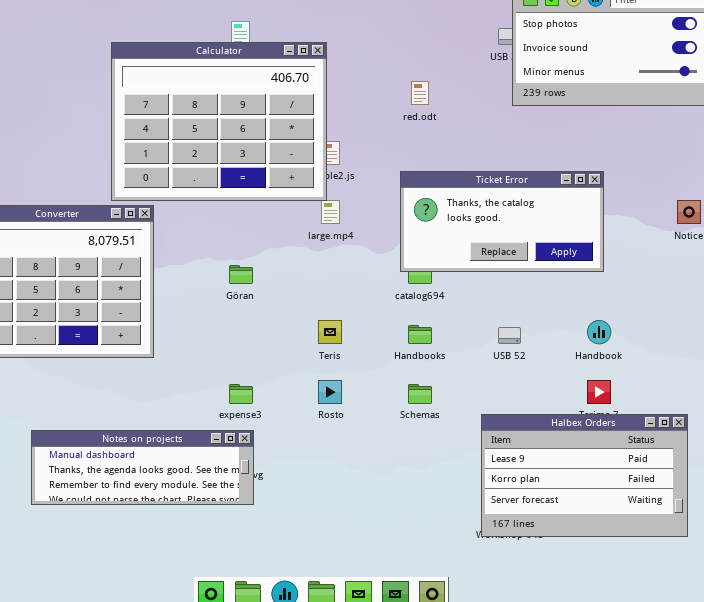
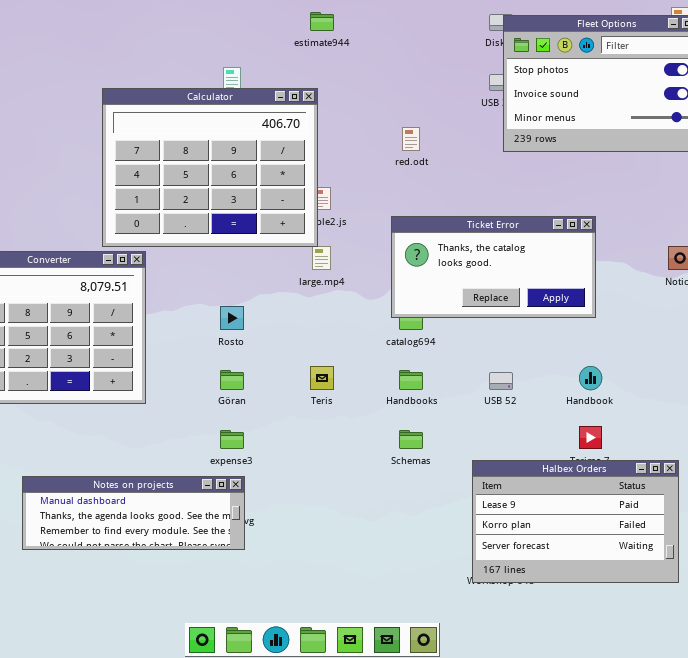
Göran: [229,265,253,284] -> [220,370,244,390], moved
Rosto: [318,380,342,404] -> [220,306,244,330], moved

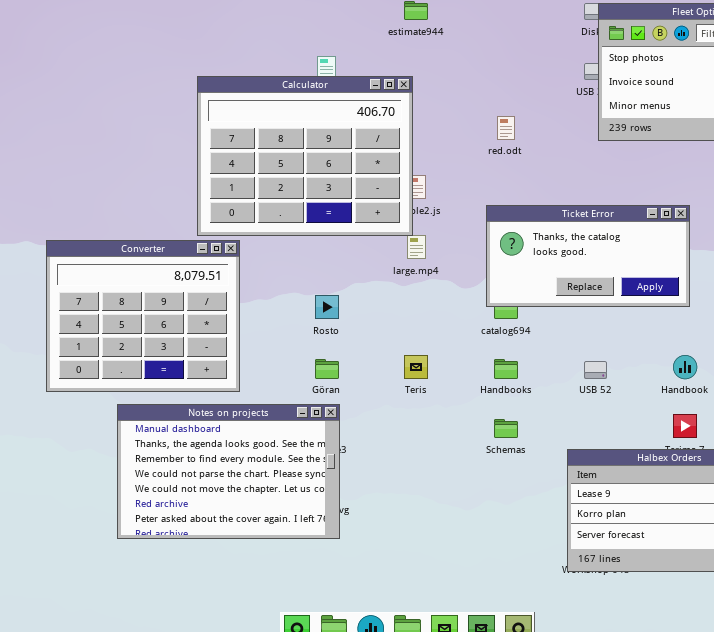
Notes on projects: [22,476,245,550] -> [117,404,340,539], resized

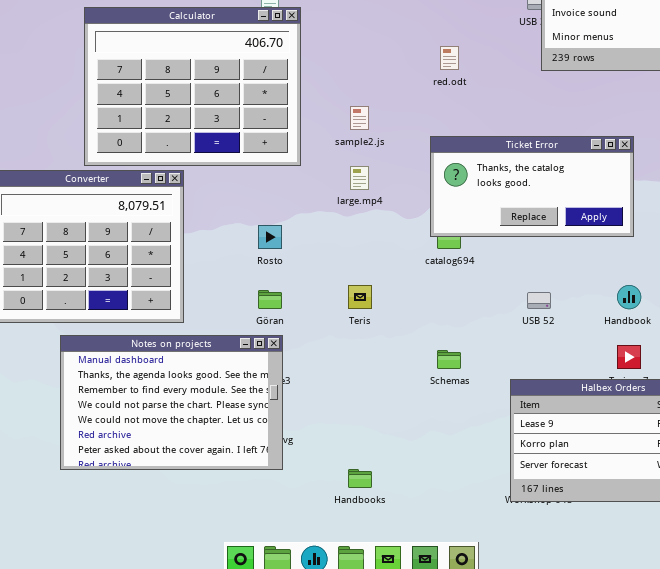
Calculator: [197,76,413,236] -> [84,7,301,166], moved
Handbooks: [494,359,518,379] -> [348,469,372,488], moved

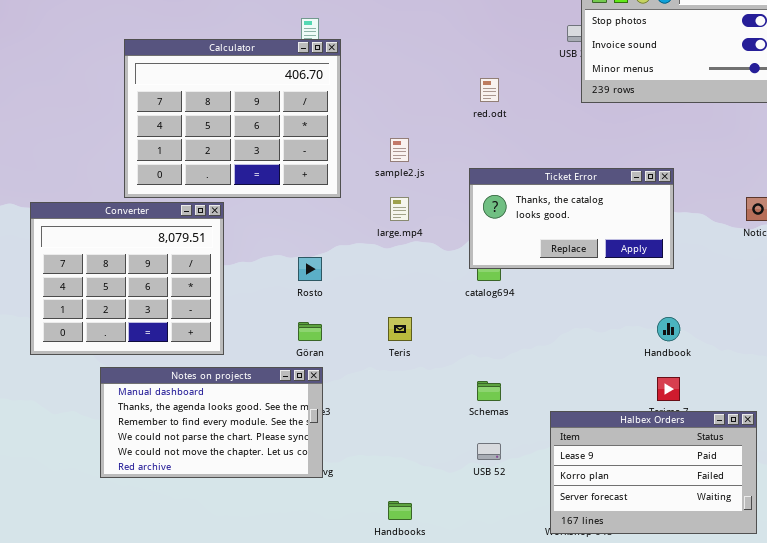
USB 52: [527,292,551,309] -> [477,443,501,460], moved
Notes on projects: [60,335,283,470] -> [100,367,323,478], resized

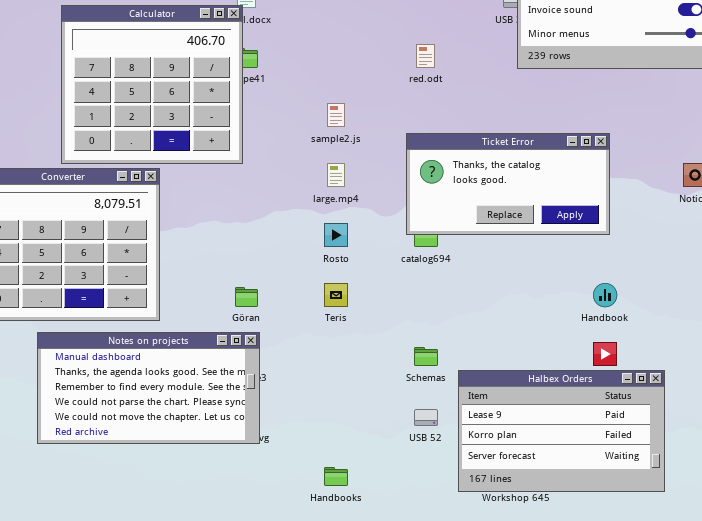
Calculator: [124,39,341,198] -> [61,5,243,164], resized
Rosto: [298,257,322,281] -> [324,223,348,247], moved
Halbex Orders: [550,411,757,534] -> [458,370,665,492], moved

